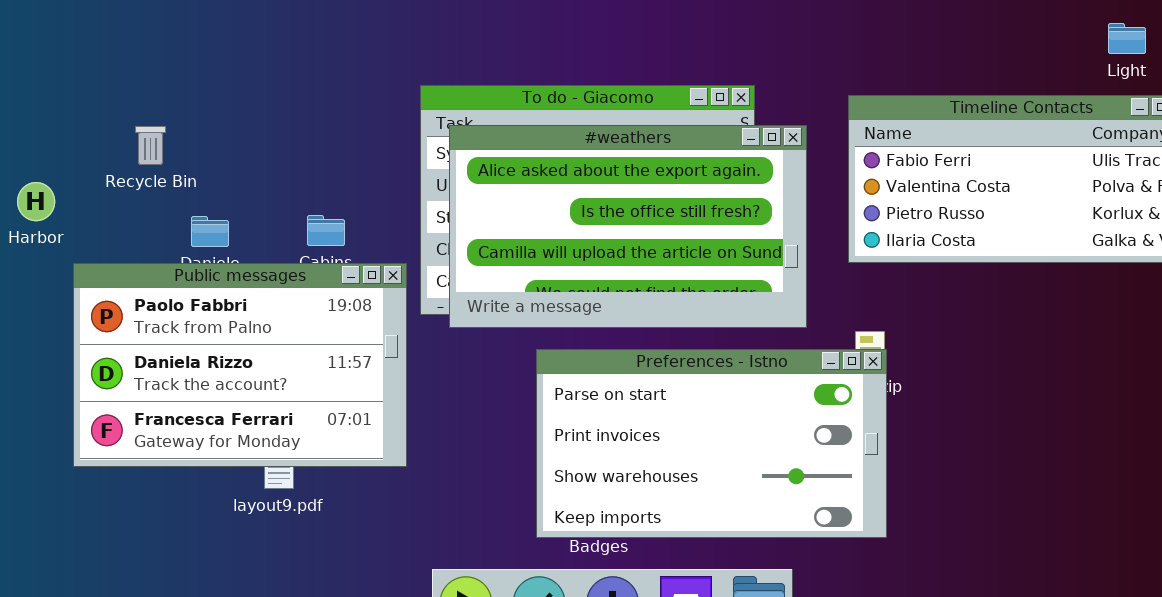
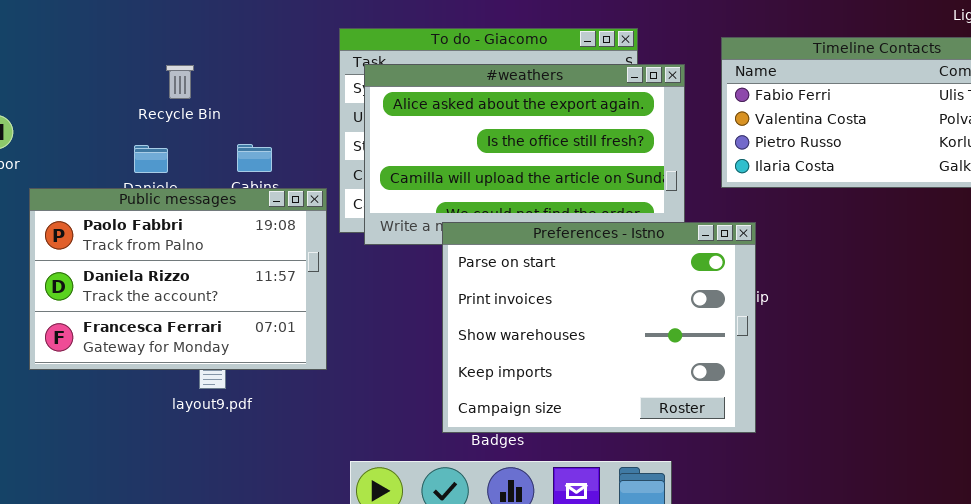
Recycle Bin: [135,126,166,165] -> [166,65,194,99], moved
Preferences - Istno: [536,349,887,538] -> [442,222,756,433], resized

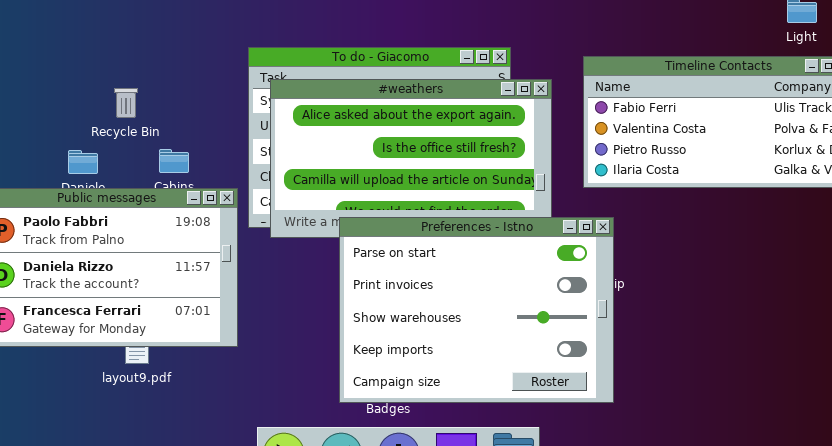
Recycle Bin: [166,65,194,99] -> [114,88,138,118], moved

